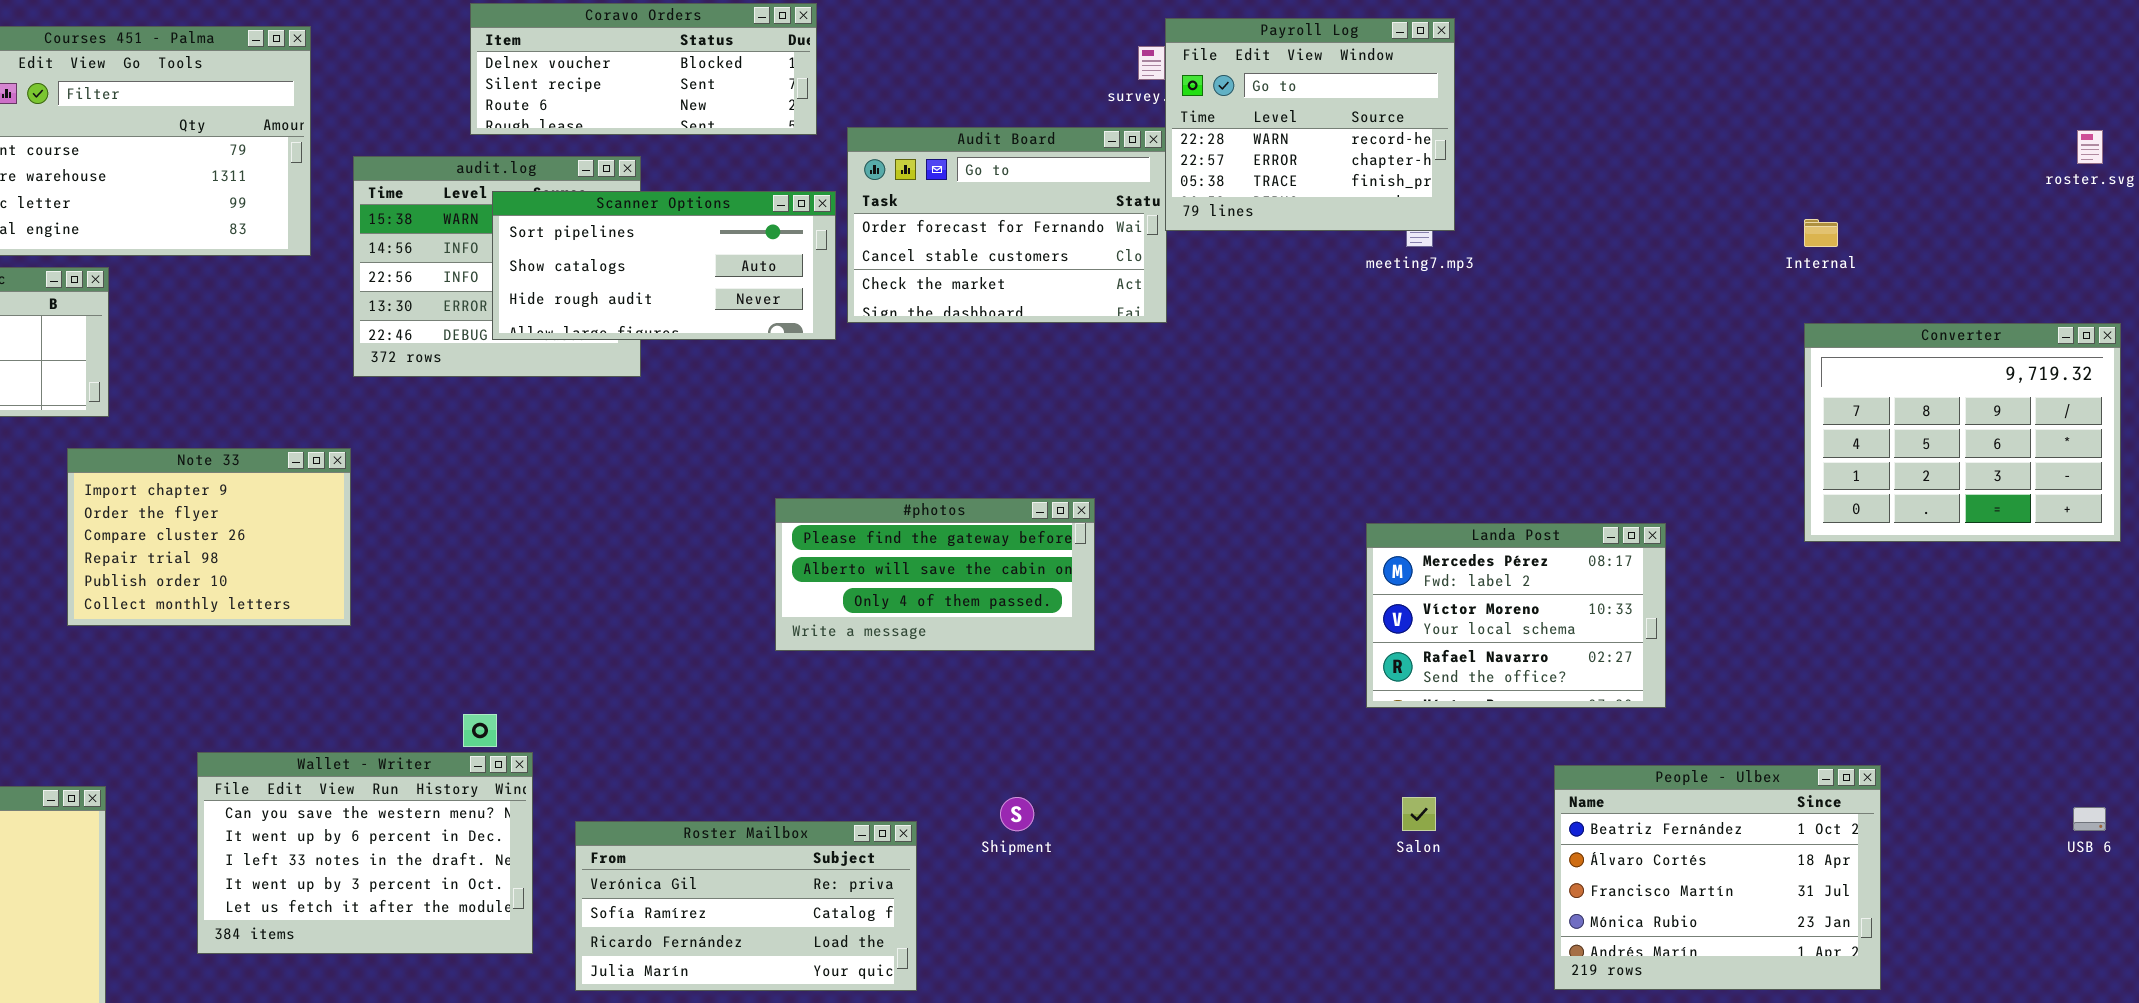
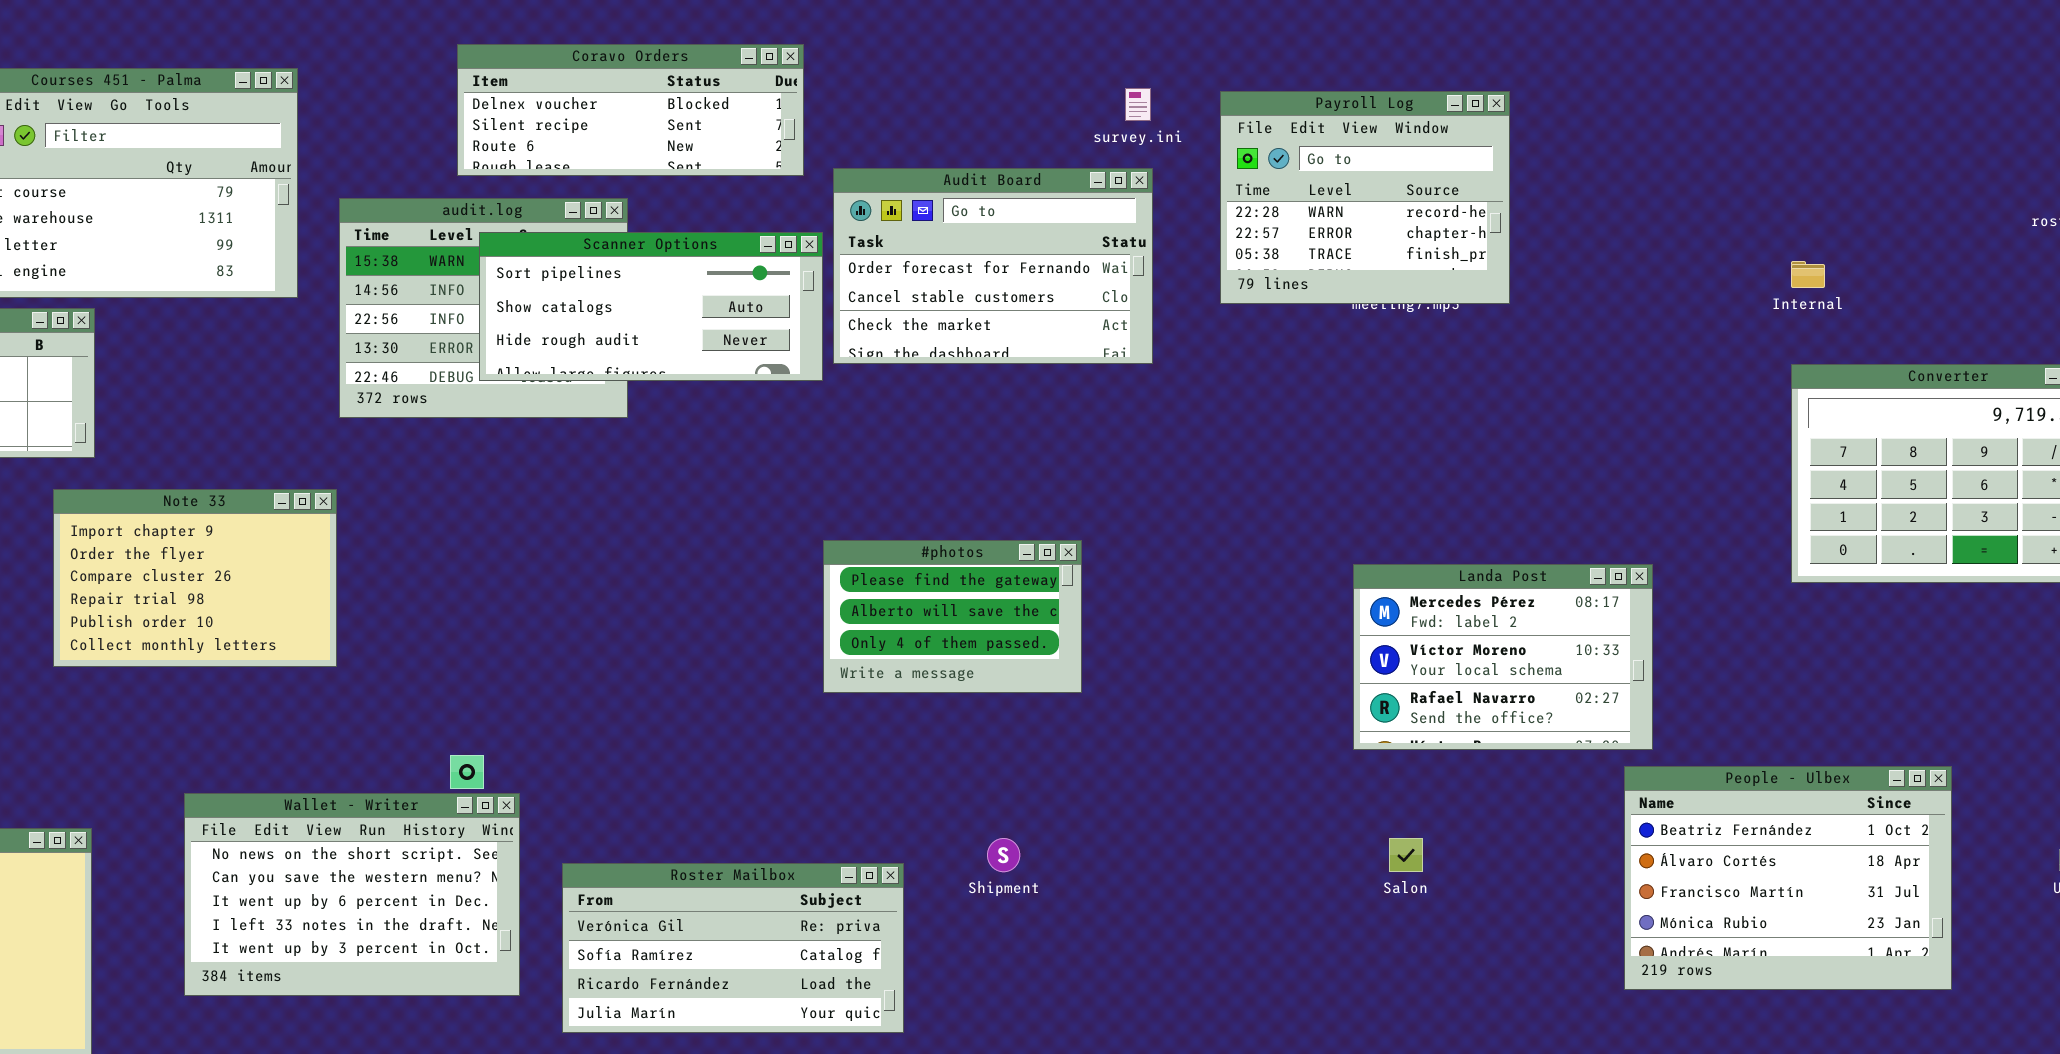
Payroll Log: [1165,18,1455,231] -> [1220,91,1510,304], moved
#photos: [775,498,1095,651] -> [823,540,1082,693], resized
Wallet - Writer: [197,752,533,954] -> [184,793,520,996], scrolled up 1 row
People - Ulbex: [1554,765,1881,990] -> [1624,766,1952,990], moved

